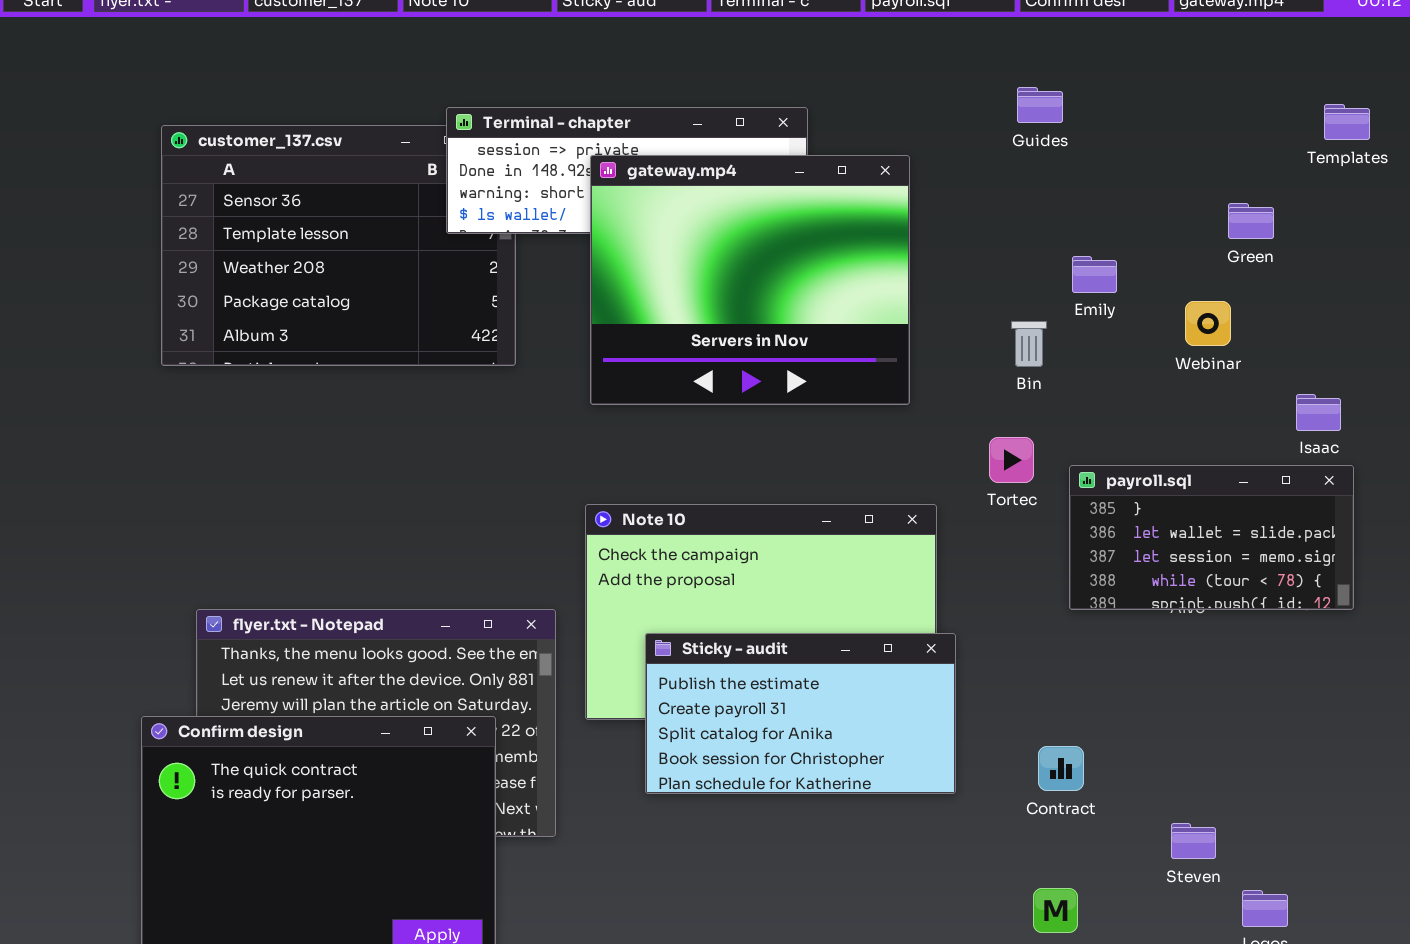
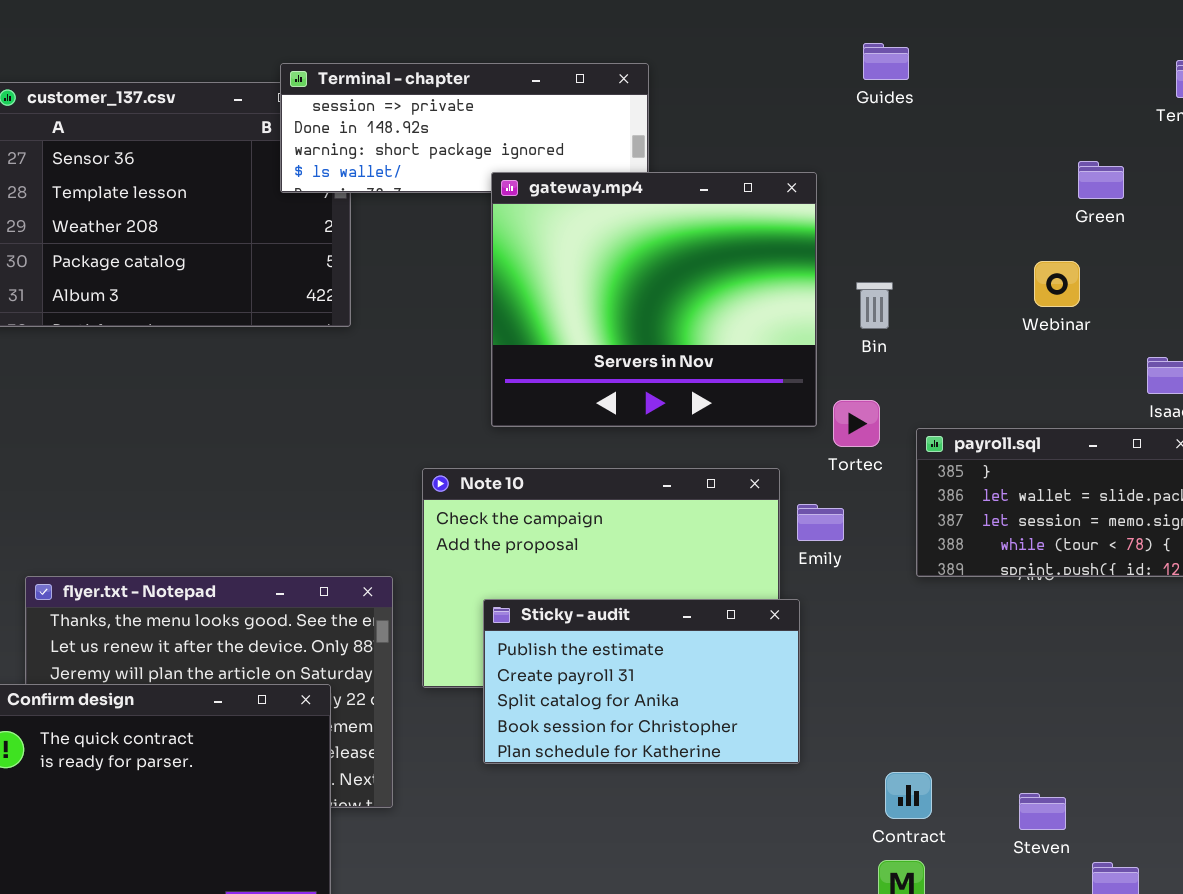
gateway.mp4: [590,155,910,405] -> [491,172,817,427], moved
Emily: [1072,256,1117,293] -> [797,504,844,541], moved
Contract: [1038,746,1084,791] -> [885,772,932,819], moved

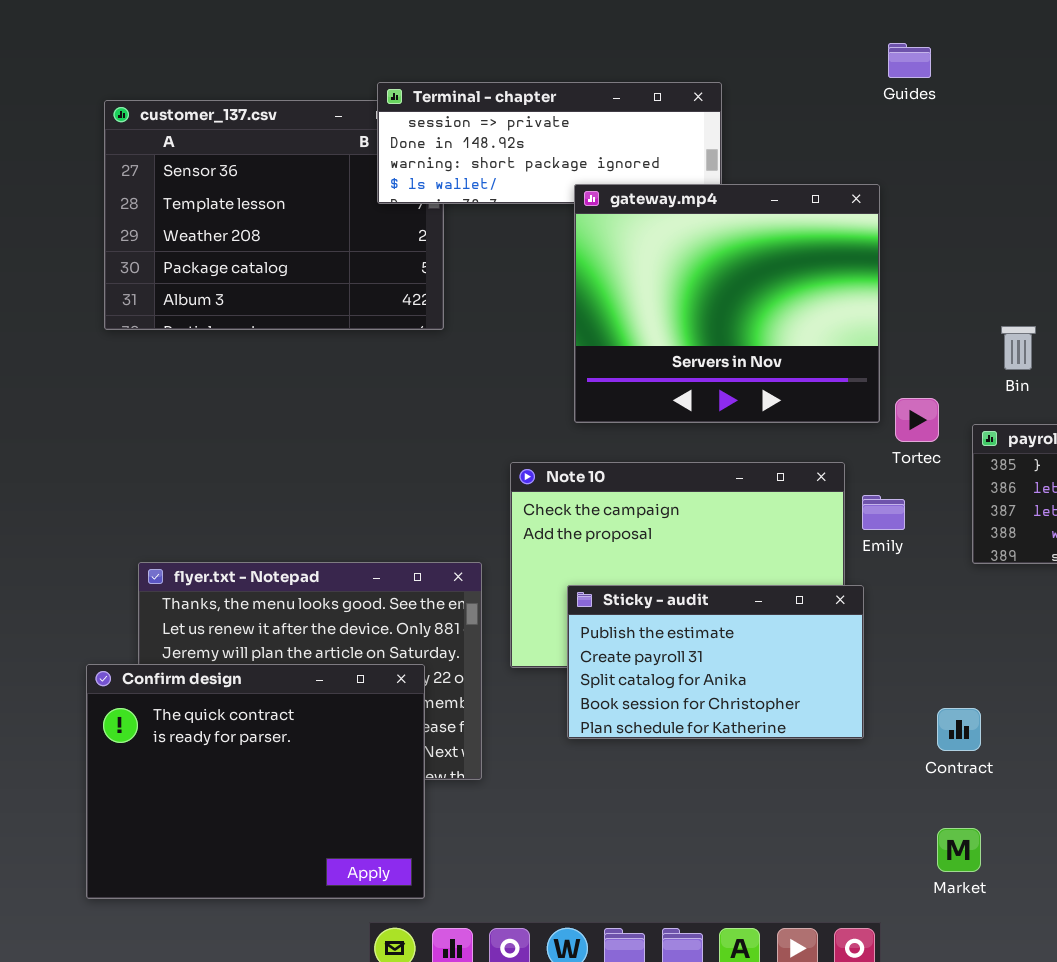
Guides: [863,43,909,80] -> [888,43,931,78], moved
Bin: [856,282,893,329] -> [1001,326,1036,370], moved
Contract: [885,772,932,819] -> [937,708,981,751], moved

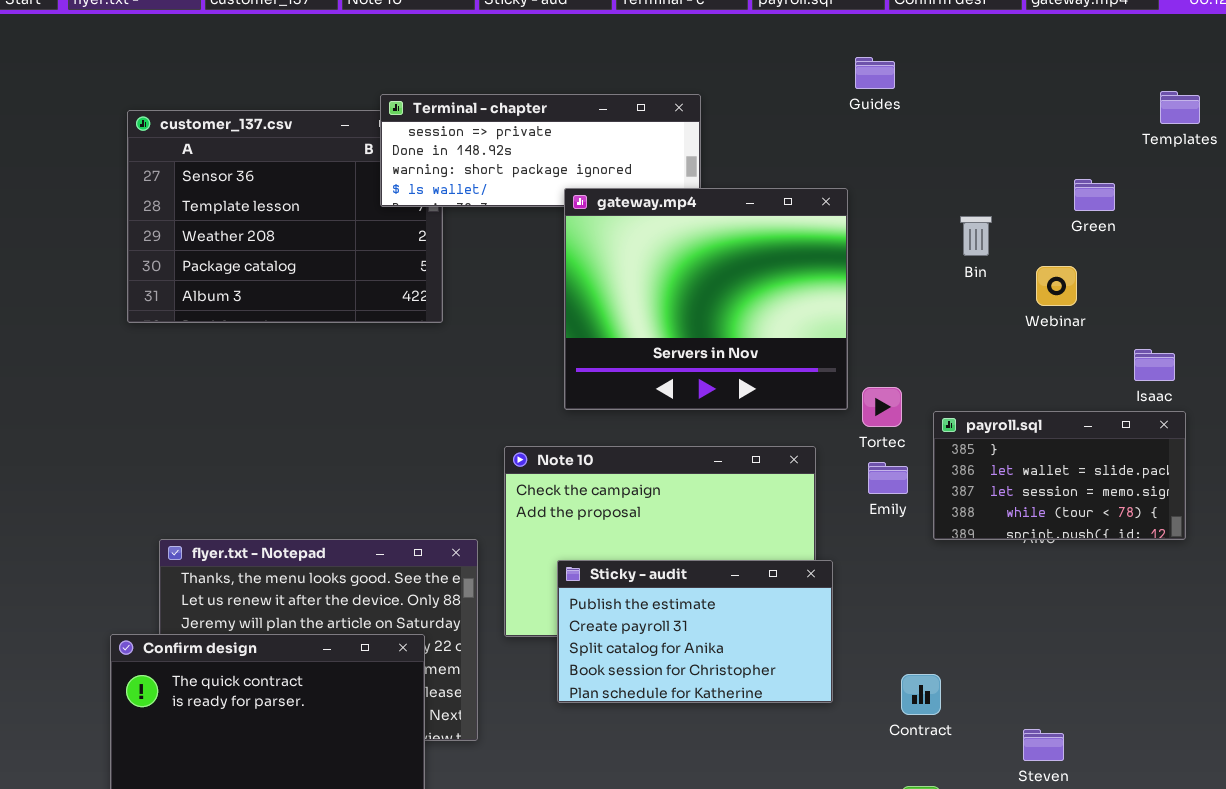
Bin: [1001,326,1036,370] -> [960,216,992,256], moved
Emily: [862,495,905,530] -> [868,462,908,494], moved

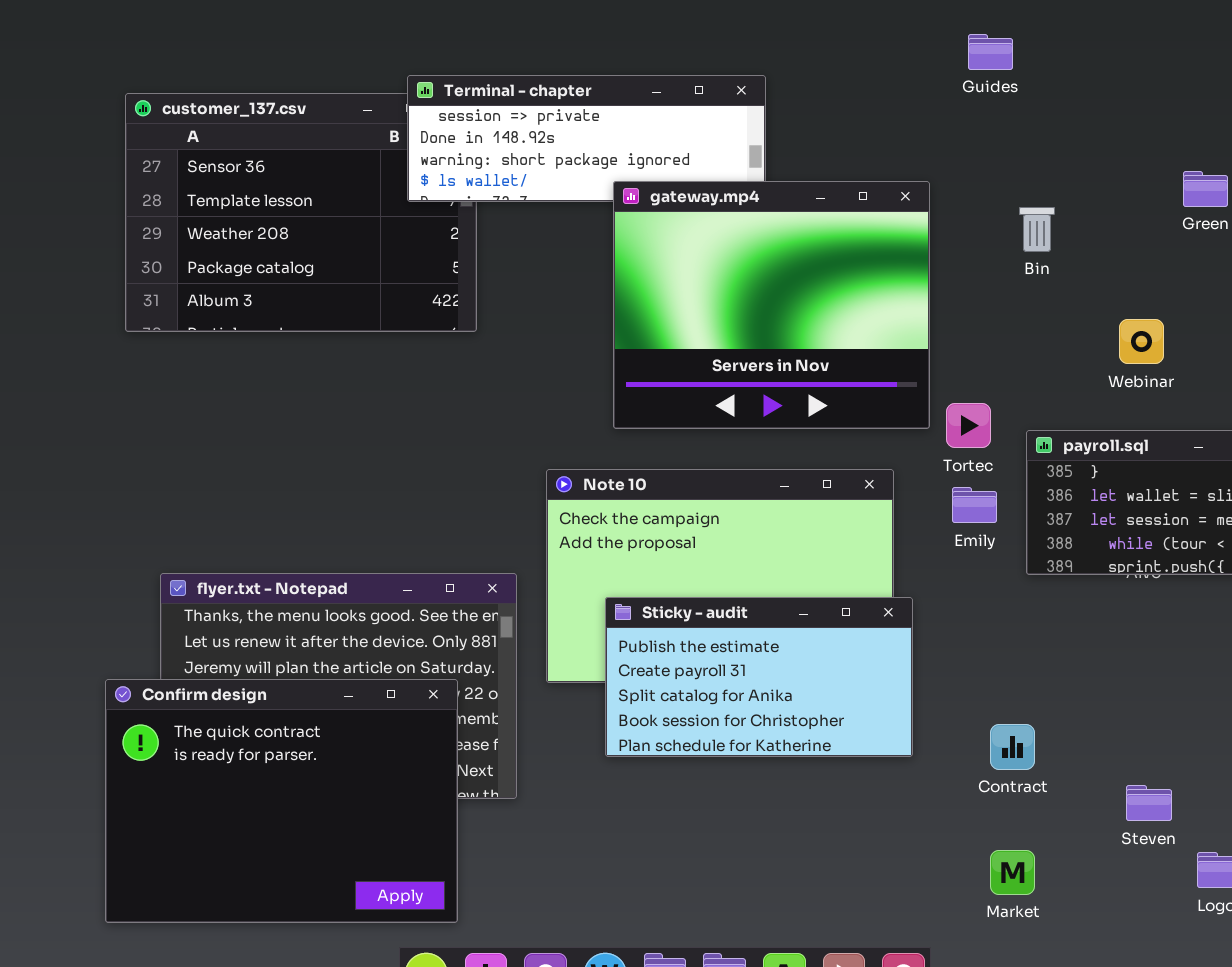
Guides: [855,57,895,89] -> [968,34,1013,70], moved
Bin: [960,216,992,256] -> [1019,207,1055,252], moved
Webinar: [1036,266,1077,306] -> [1119,319,1164,364], moved

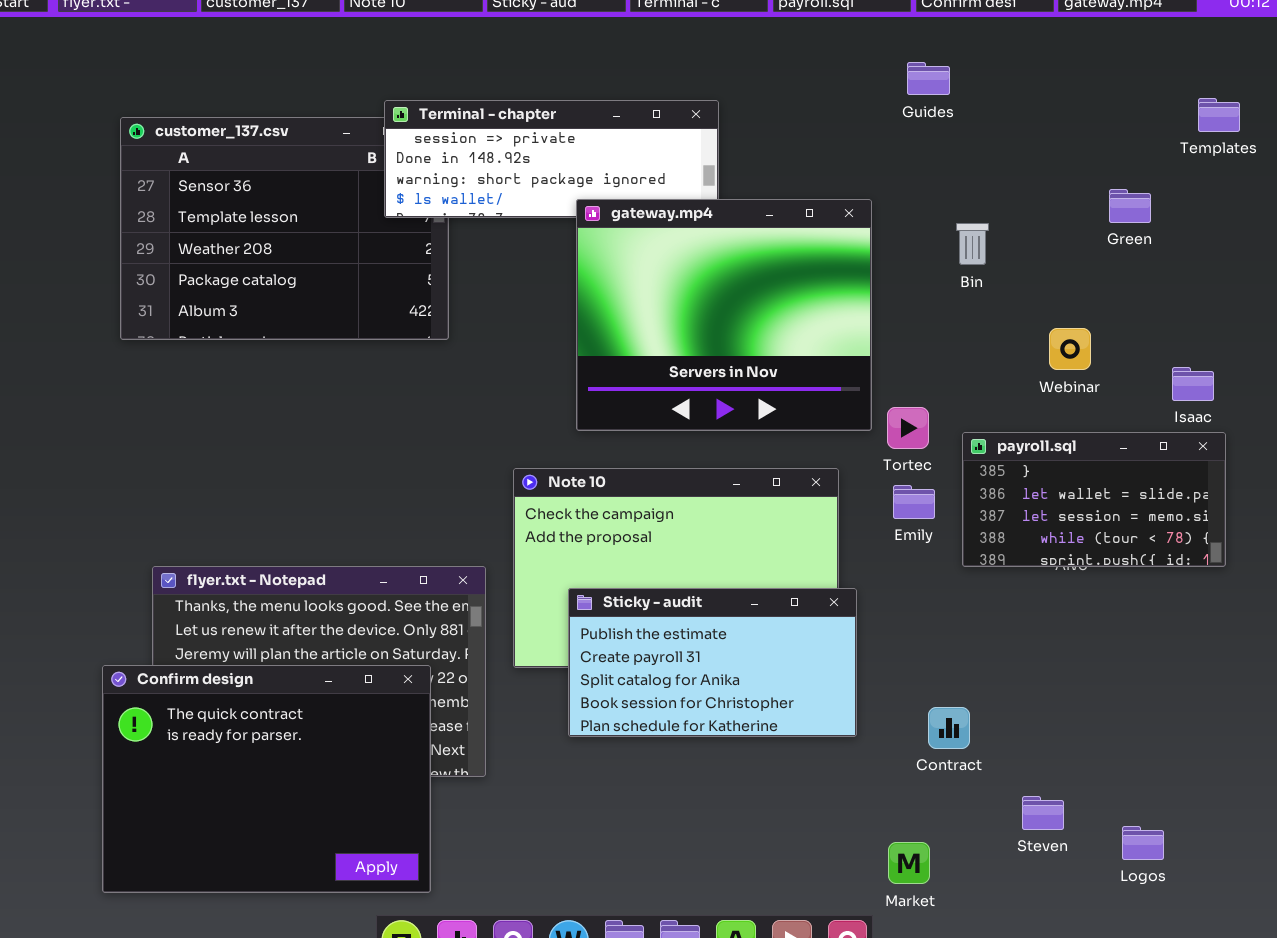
Steven: [1126,785,1172,821] -> [1022,796,1064,830], moved
Market: [990,850,1035,895] -> [888,842,930,884], moved

